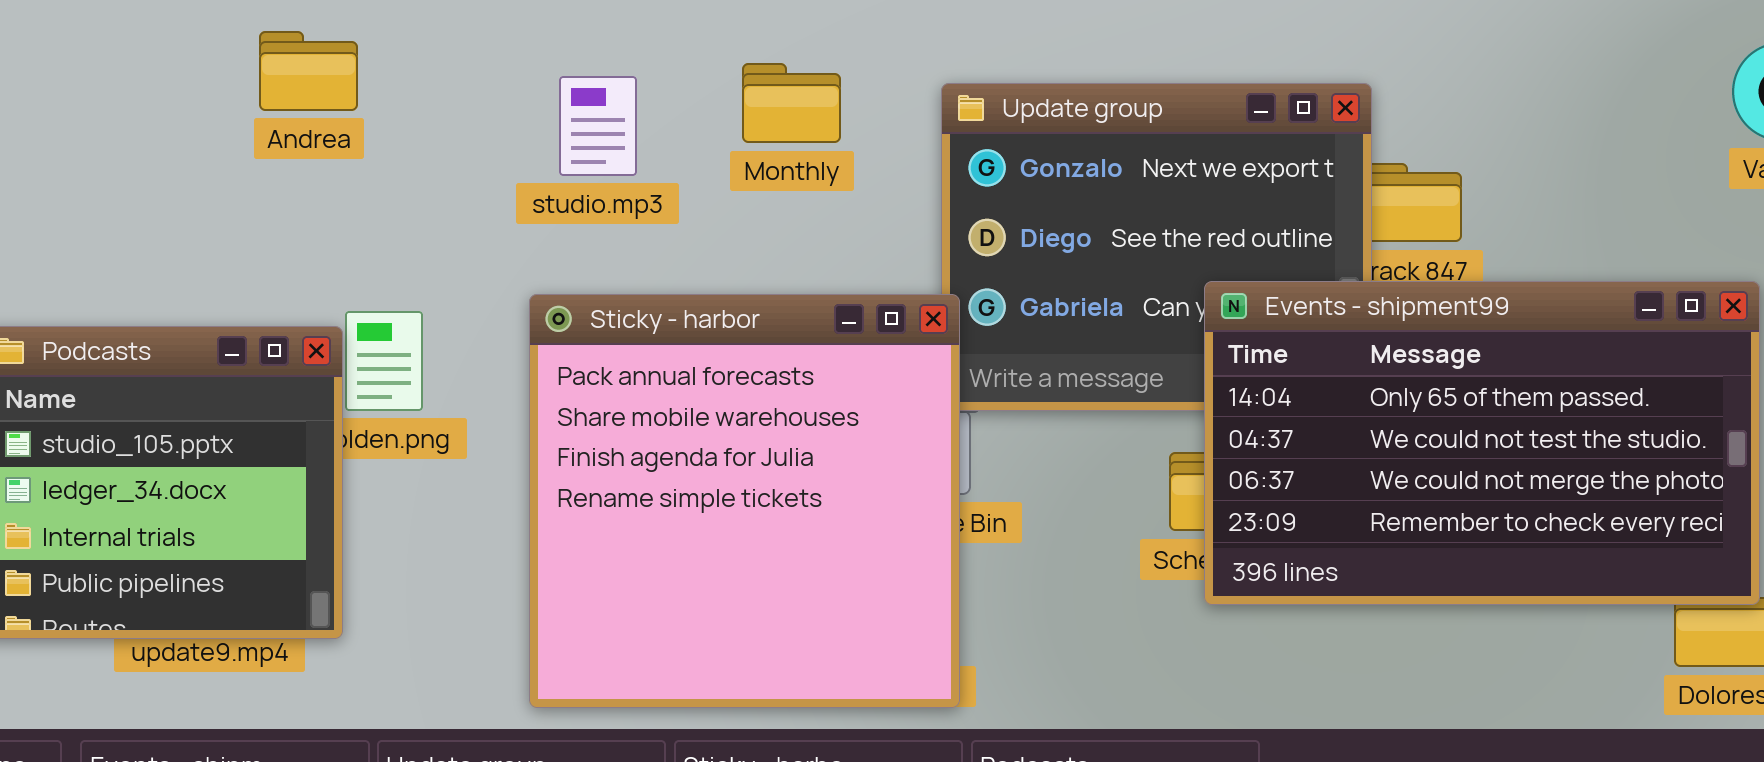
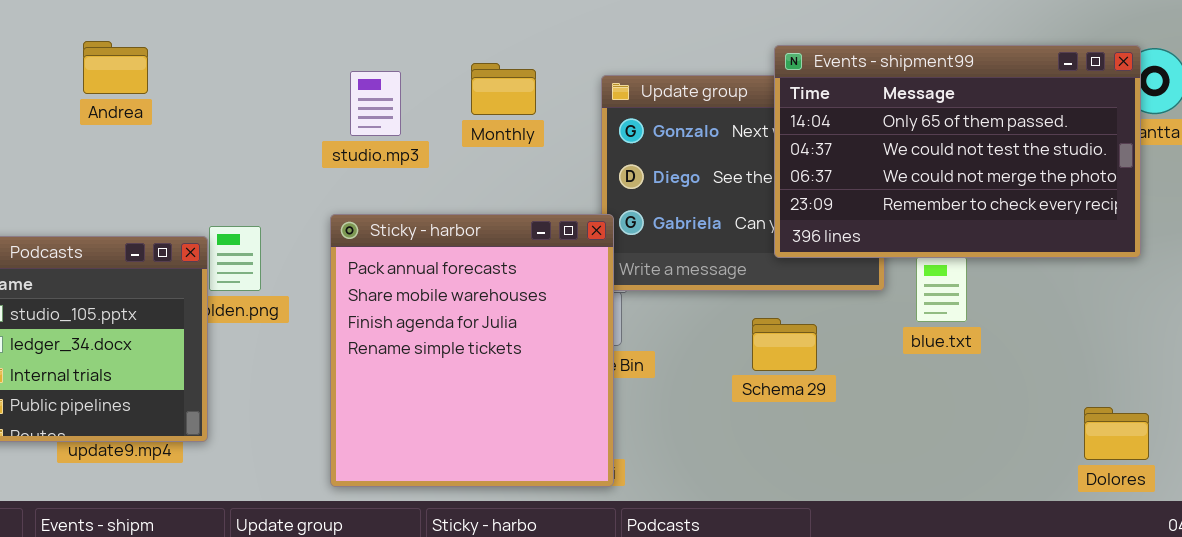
Andrea: [259,31,358,111] -> [83,41,148,94], moved
Events - shipment99: [1204,281,1760,605] -> [774,45,1141,258], moved

